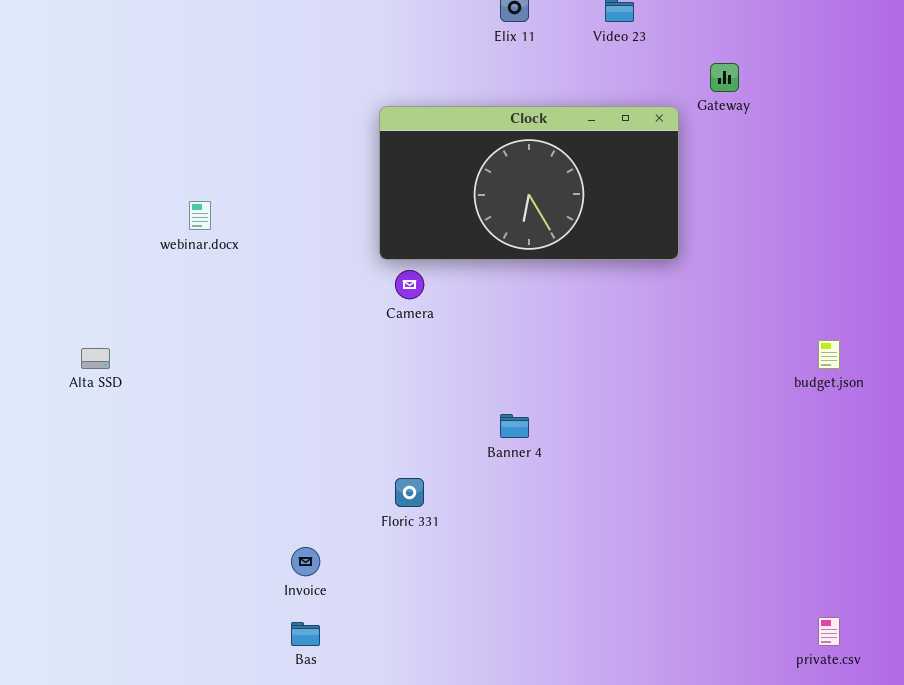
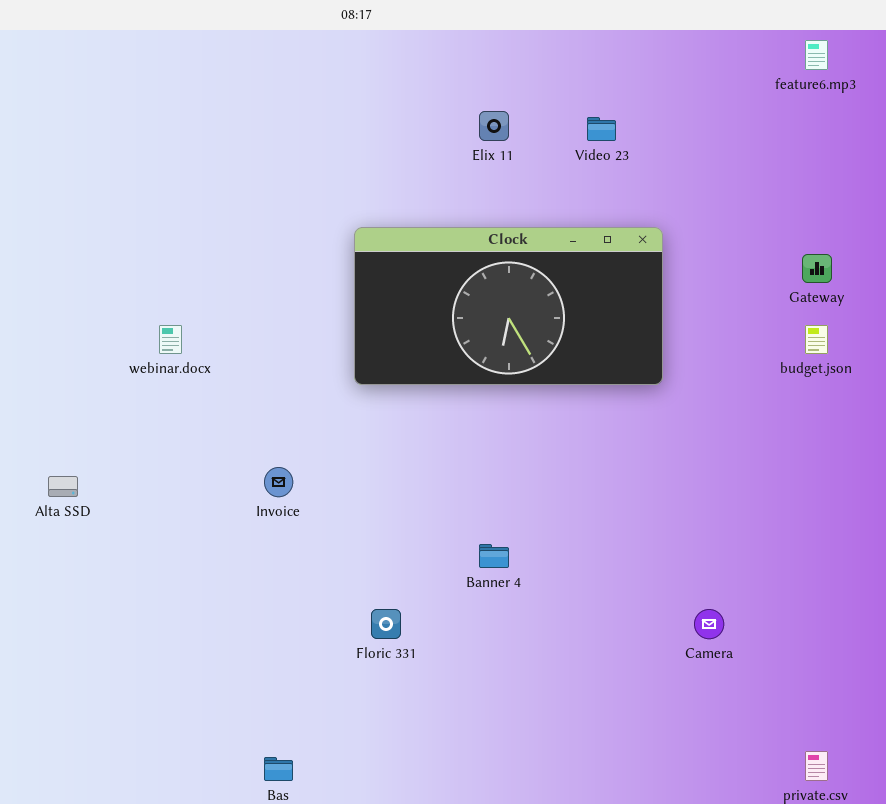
Gateway: [710,63,739,92] -> [802,254,832,283], moved
Camera: [395,270,424,299] -> [694,609,724,639], moved
budget.json: [818,340,840,369] -> [805,325,828,354], moved
Invoice: [291,547,320,576] -> [264,467,293,497], moved

